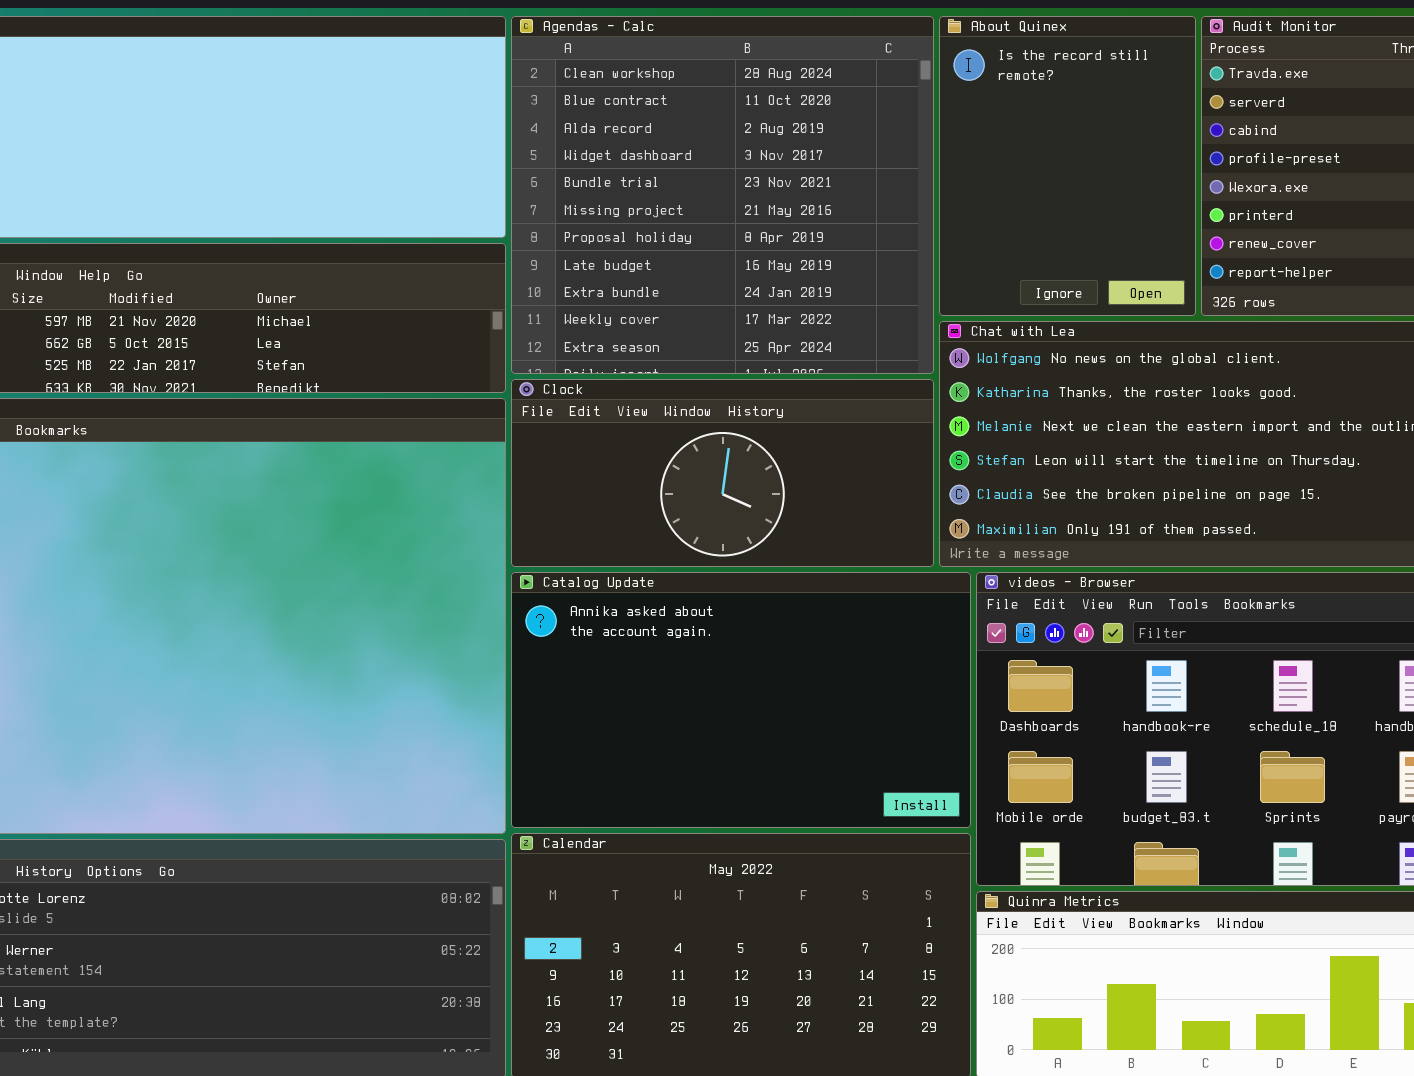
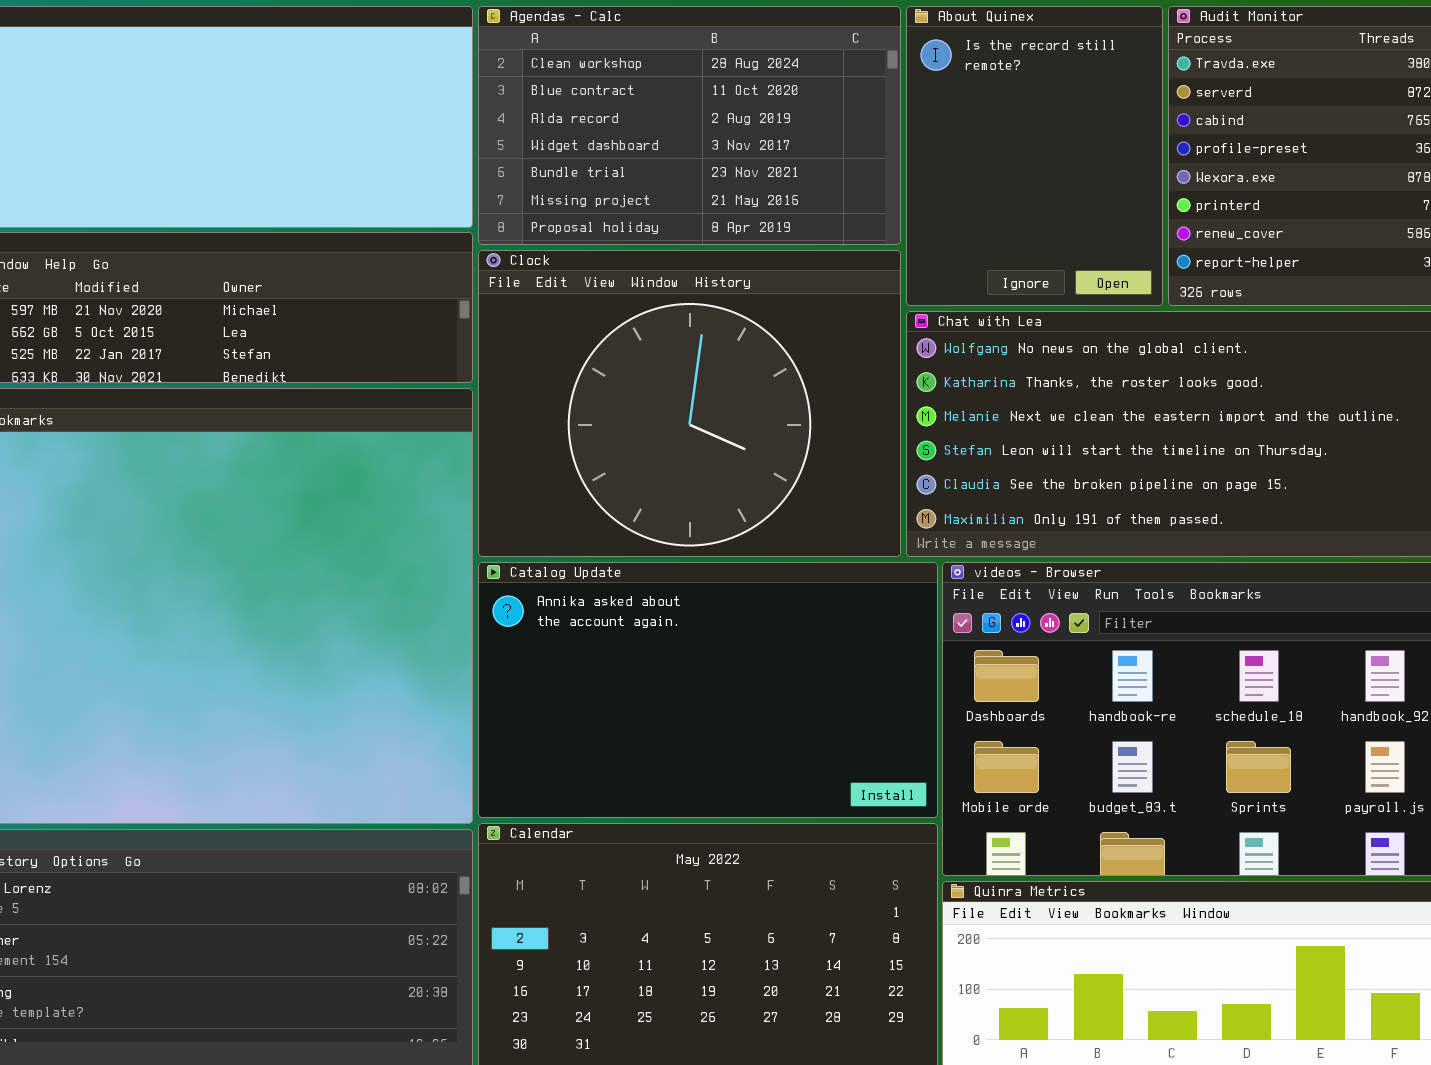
Agendas - Calc: [511,16,934,374] -> [478,6,901,245], resized
Clock: [511,379,934,567] -> [478,250,901,557], resized

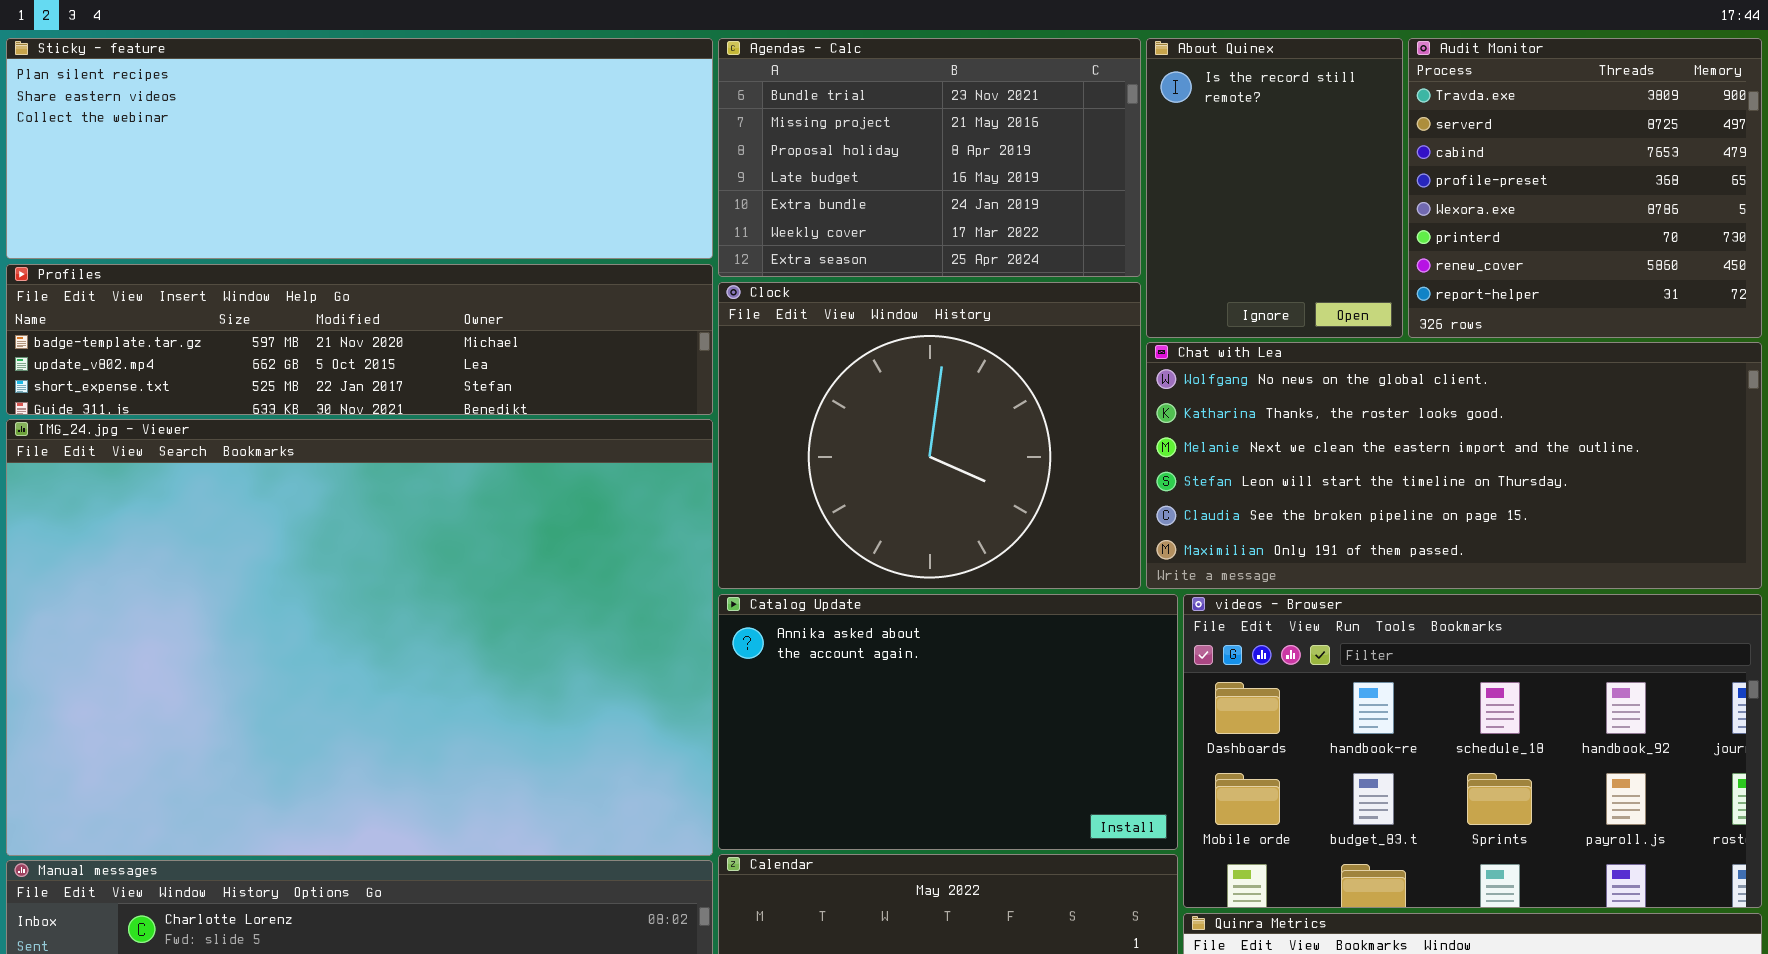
Agendas - Calc: [478,6,901,245] -> [718,38,1141,277], scrolled down 4 rows

